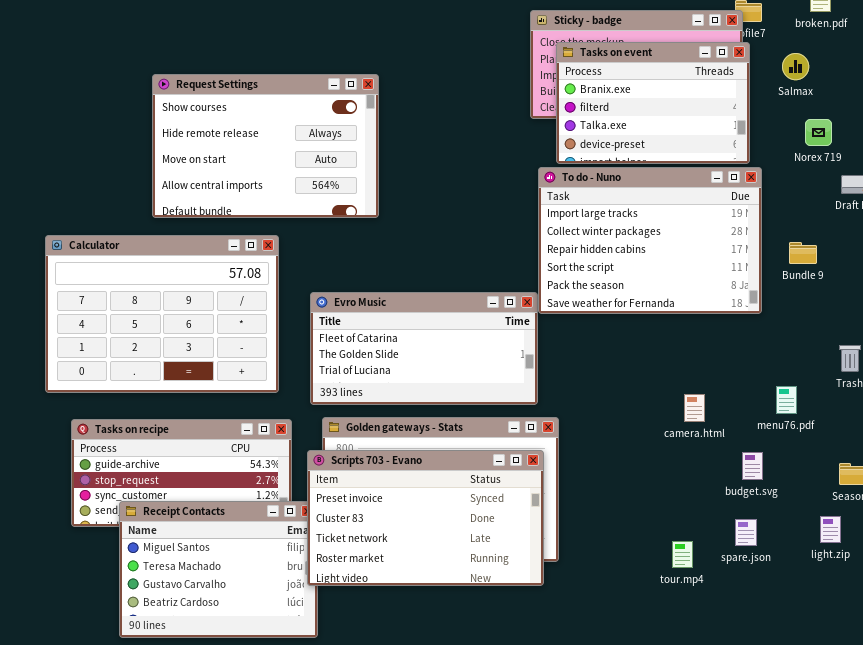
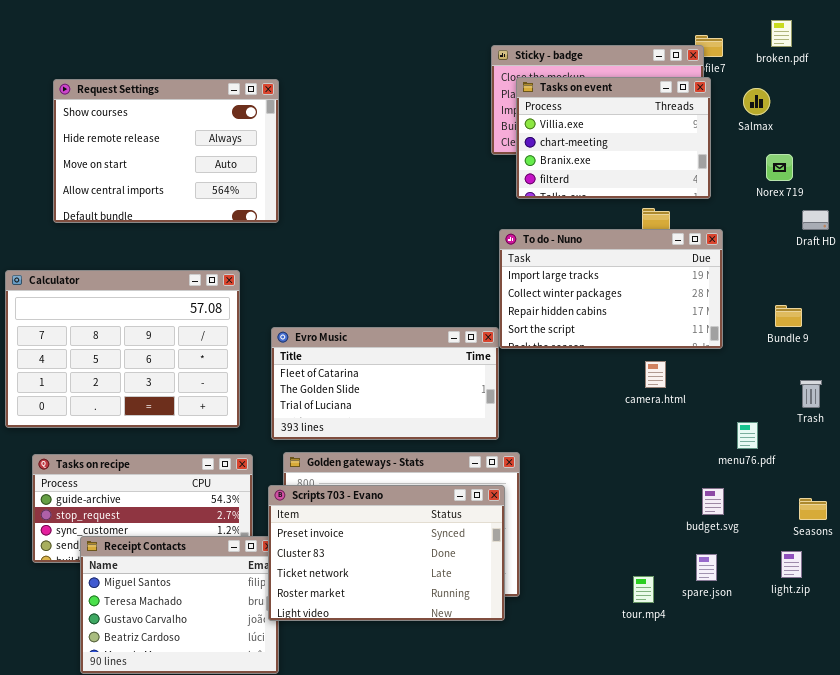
Tasks on event: [556,42,750,164] -> [516,77,711,199], scrolled up 2 rows
Request Settings: [152,74,379,218] -> [53,79,279,223], moved
To do - Nuno: [538,167,762,314] -> [499,229,723,349], resized
Bundle 9: [789,242,817,264] -> [775,305,802,327], moved
camera.html: [684,394,705,422] -> [645,361,666,388], moved

